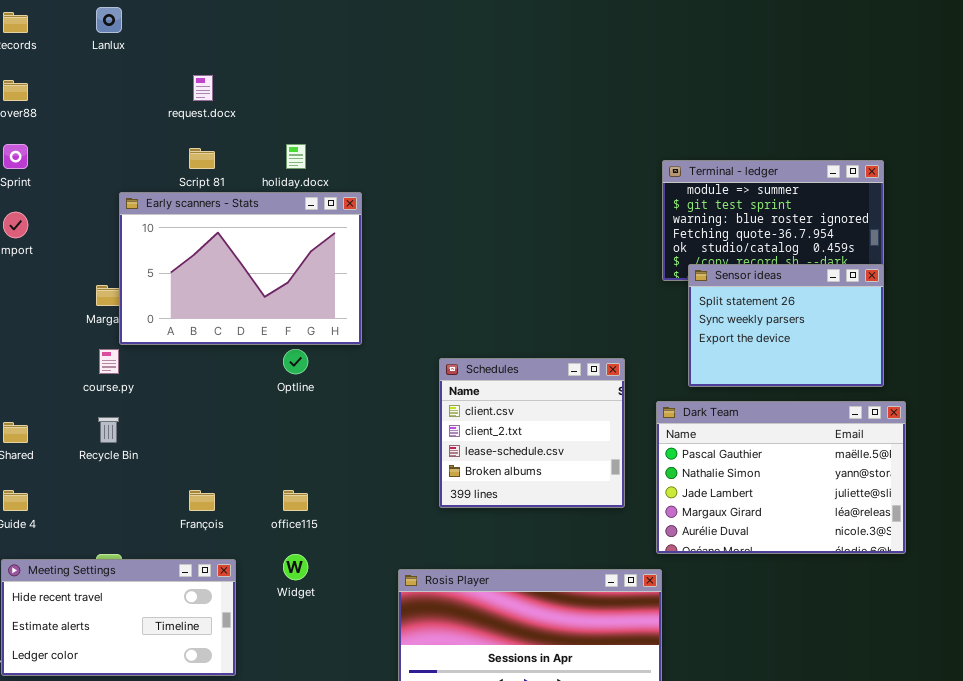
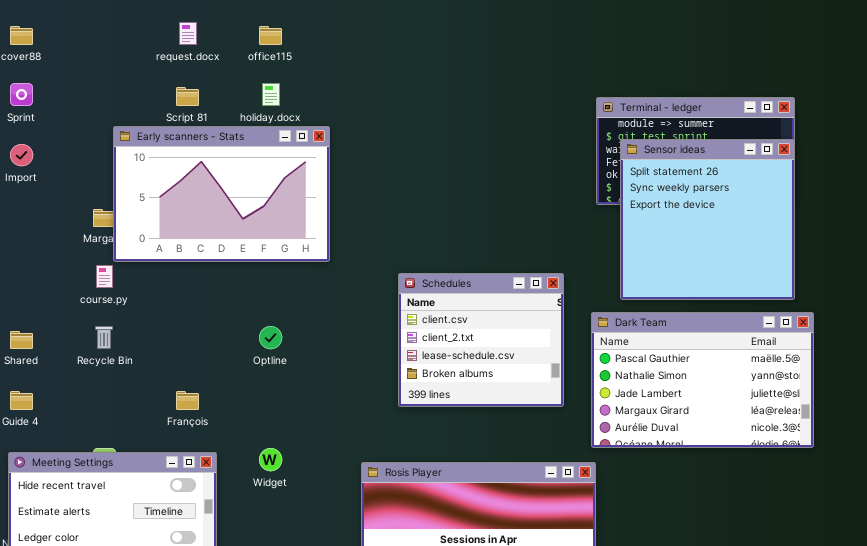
Sensor ideas: [688,264,884,387] -> [620,139,795,300], resized
Optline: [283,349,308,374] -> [259,326,282,349], moved
office115: [283,490,308,511] -> [259,26,282,45], moved

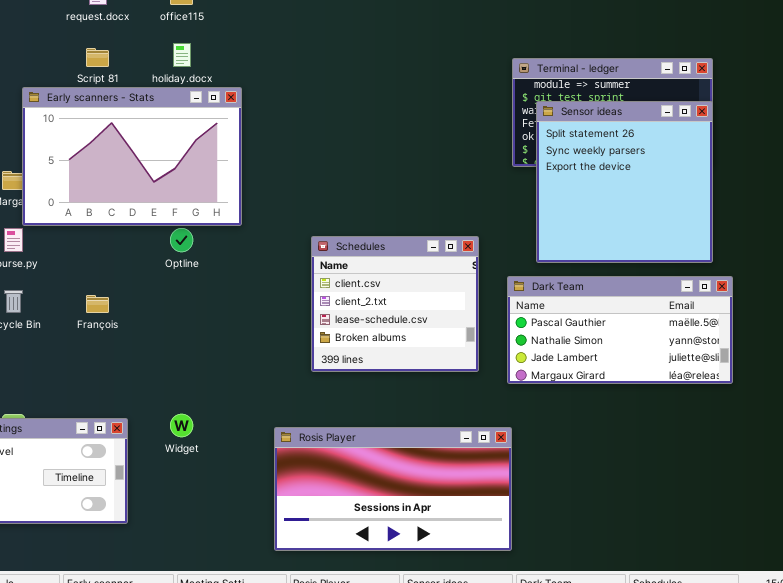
Dark Team: [591,312,814,448] -> [507,276,733,384], resized
Optline: [259,326,282,349] -> [170,228,193,252], moved
François: [176,391,199,410] -> [86,295,109,313], moved

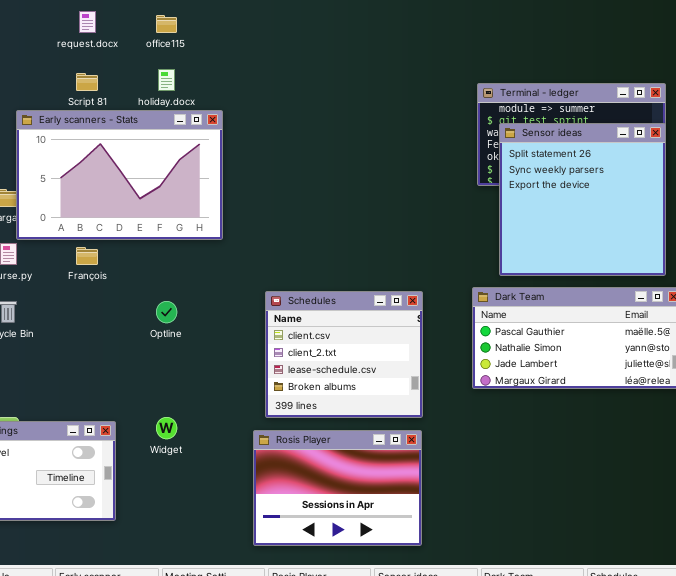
Optline: [170,228,193,252] -> [156,301,177,323], moved
Schedules: [311,236,479,372] -> [265,291,423,418], moved
François: [86,295,109,313] -> [76,247,98,265], moved
Rosis Player: [274,427,512,551] -> [253,430,422,546], resized

